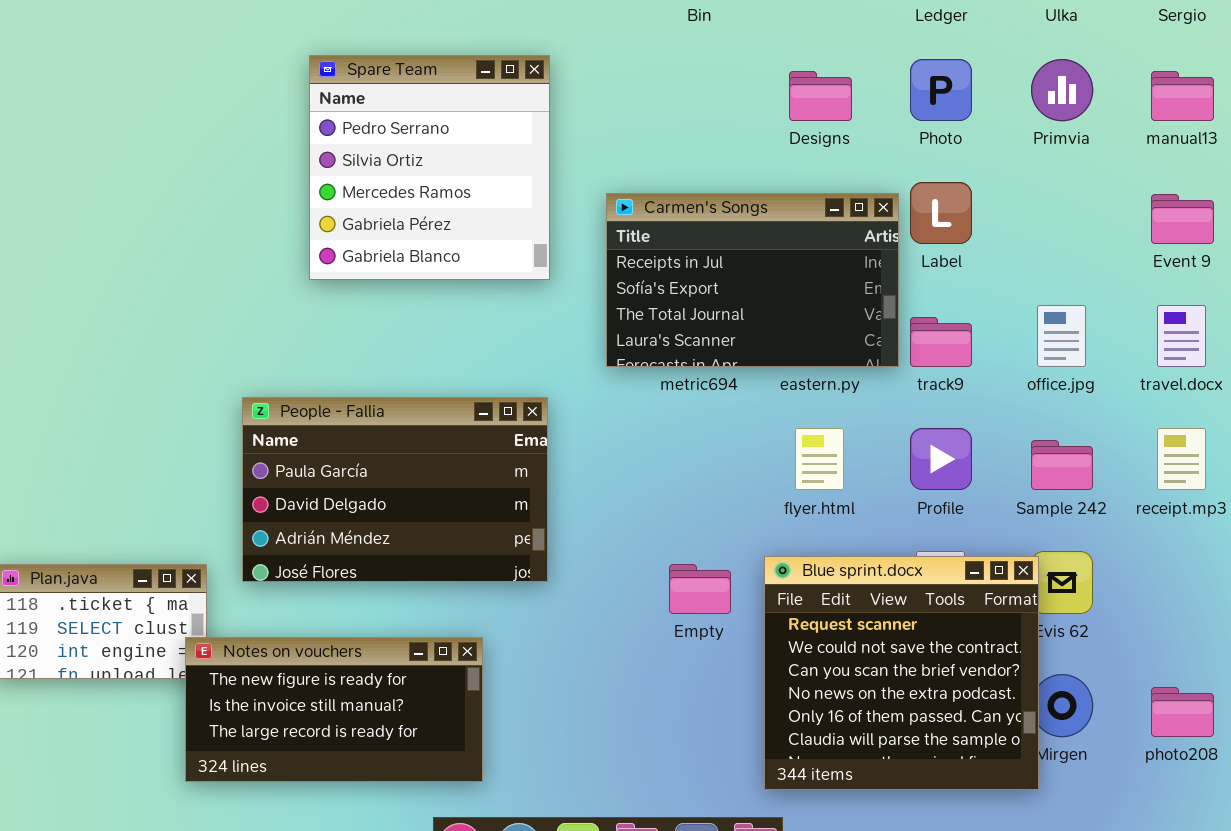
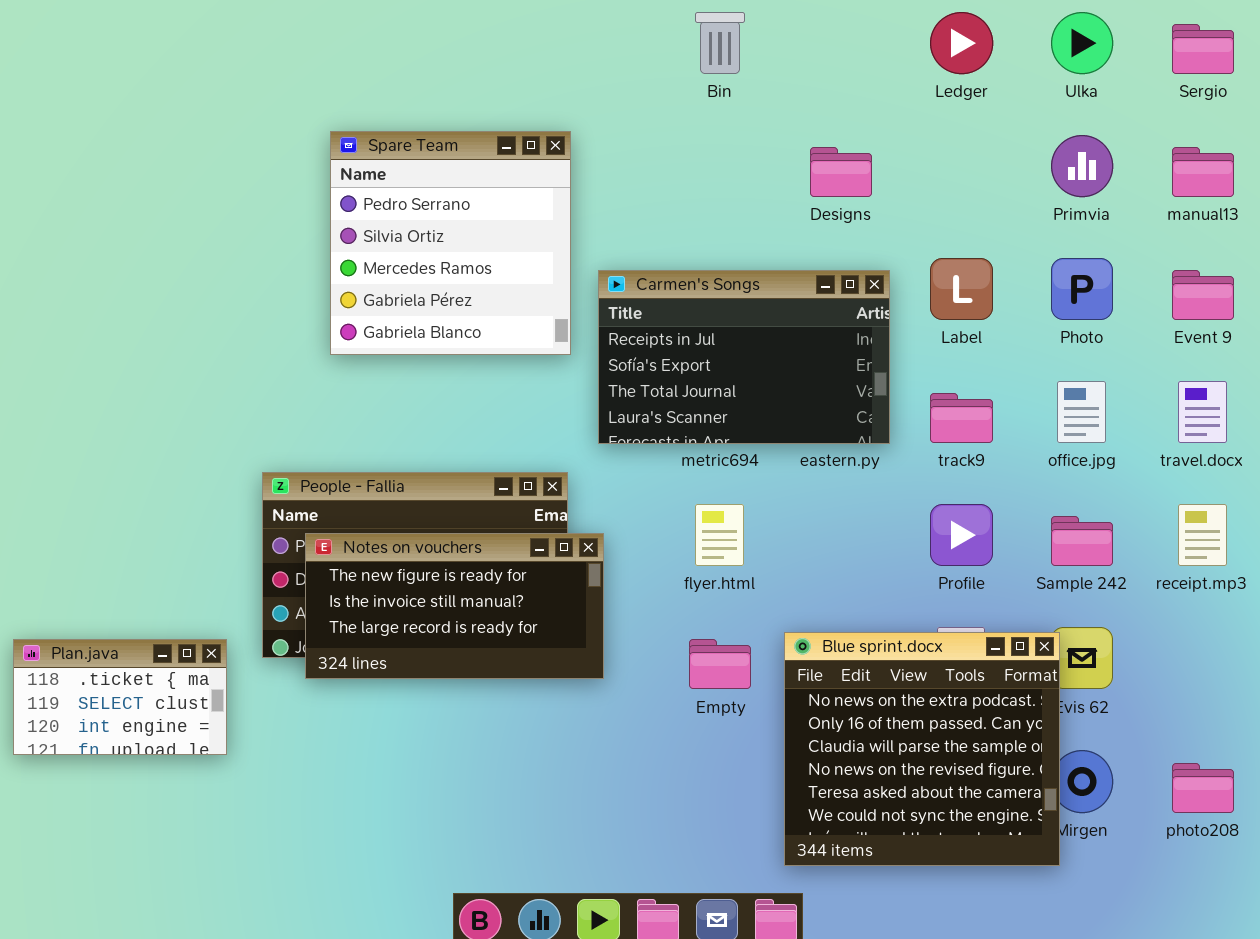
Photo: [910,59,972,121] -> [1051,258,1113,320], moved
Carmen's Songs: [606,193,899,367] -> [598,270,890,444], moved
flyer.html: [795,428,844,490] -> [695,504,744,566], moved
Blue sprint.docx: [764,556,1039,790] -> [784,632,1060,866], scrolled down 3 rows
Notes on vouchers: [185,637,483,782] -> [305,533,604,679], moved

